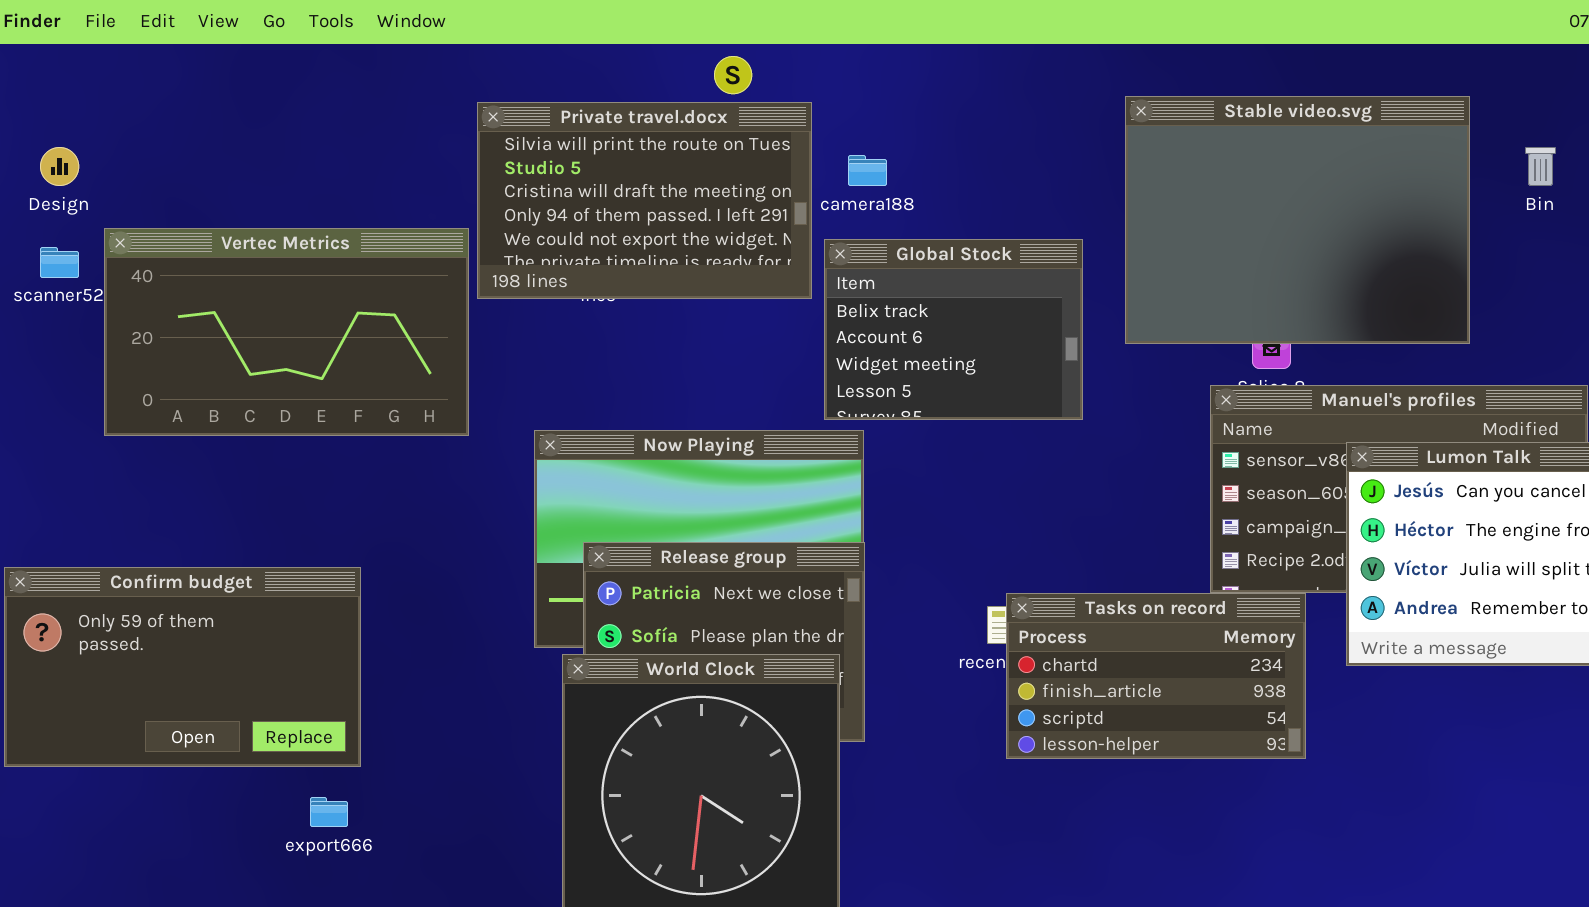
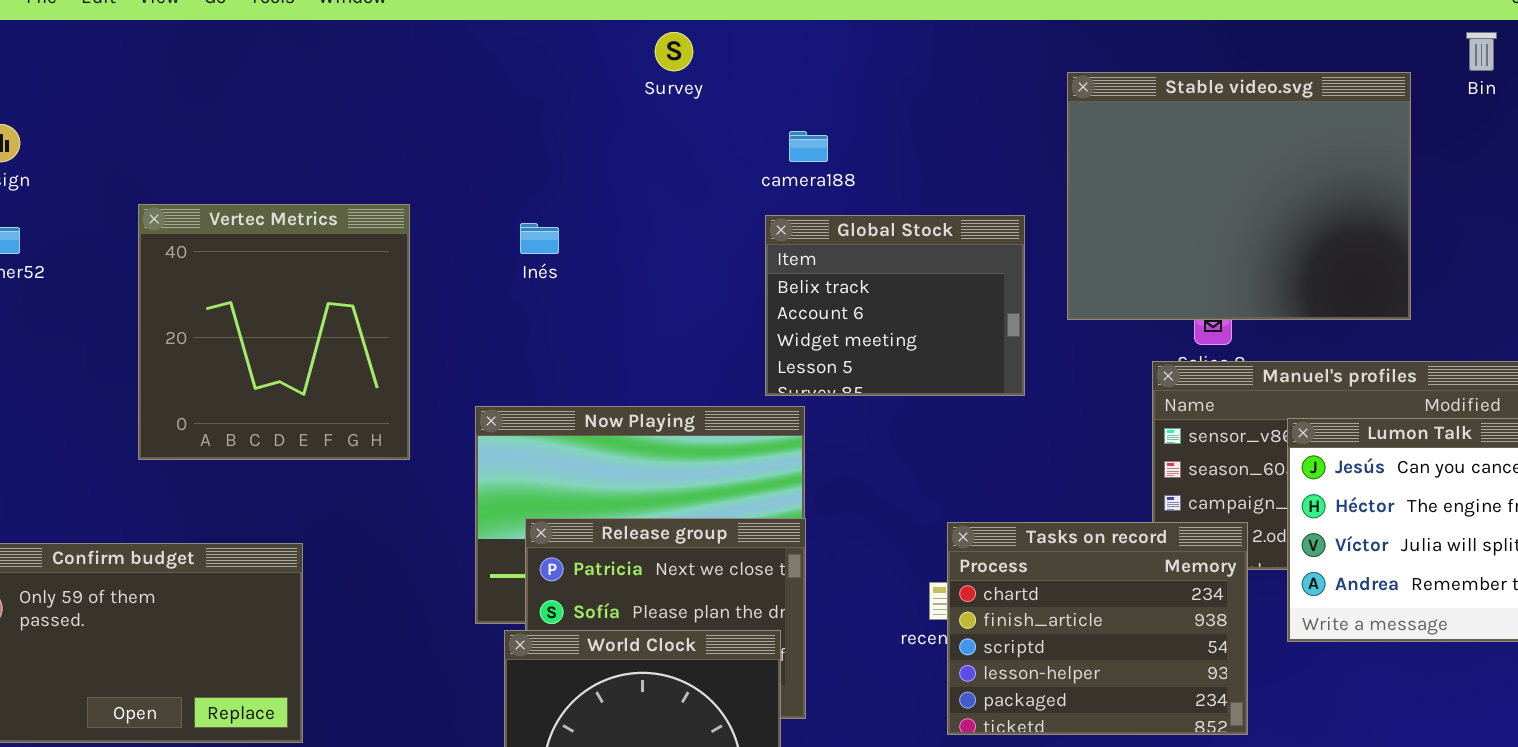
Private travel.docx: [477,102,812,299] -> none, closed
Bin: [1525,147,1556,186] -> [1466,32,1497,71], moved
Vertec Metrics: [104,228,469,436] -> [138,204,410,460], resized
Tasks on record: [1006,593,1306,759] -> [947,522,1248,735], resized

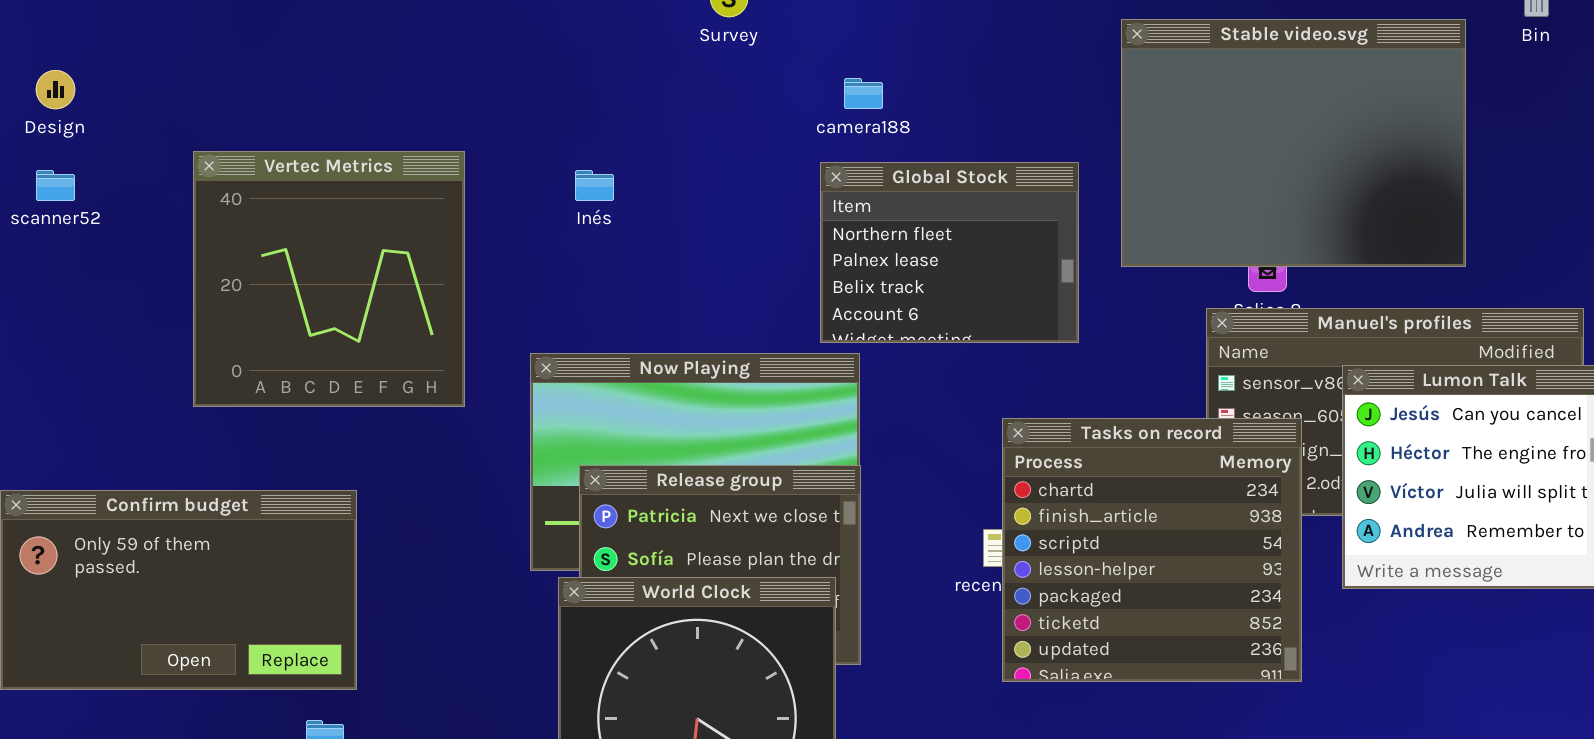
Global Stock: [765,215,1025,396] -> [820,162,1079,343], scrolled up 2 rows
Tasks on record: [947,522,1248,735] -> [1002,418,1302,682], resized

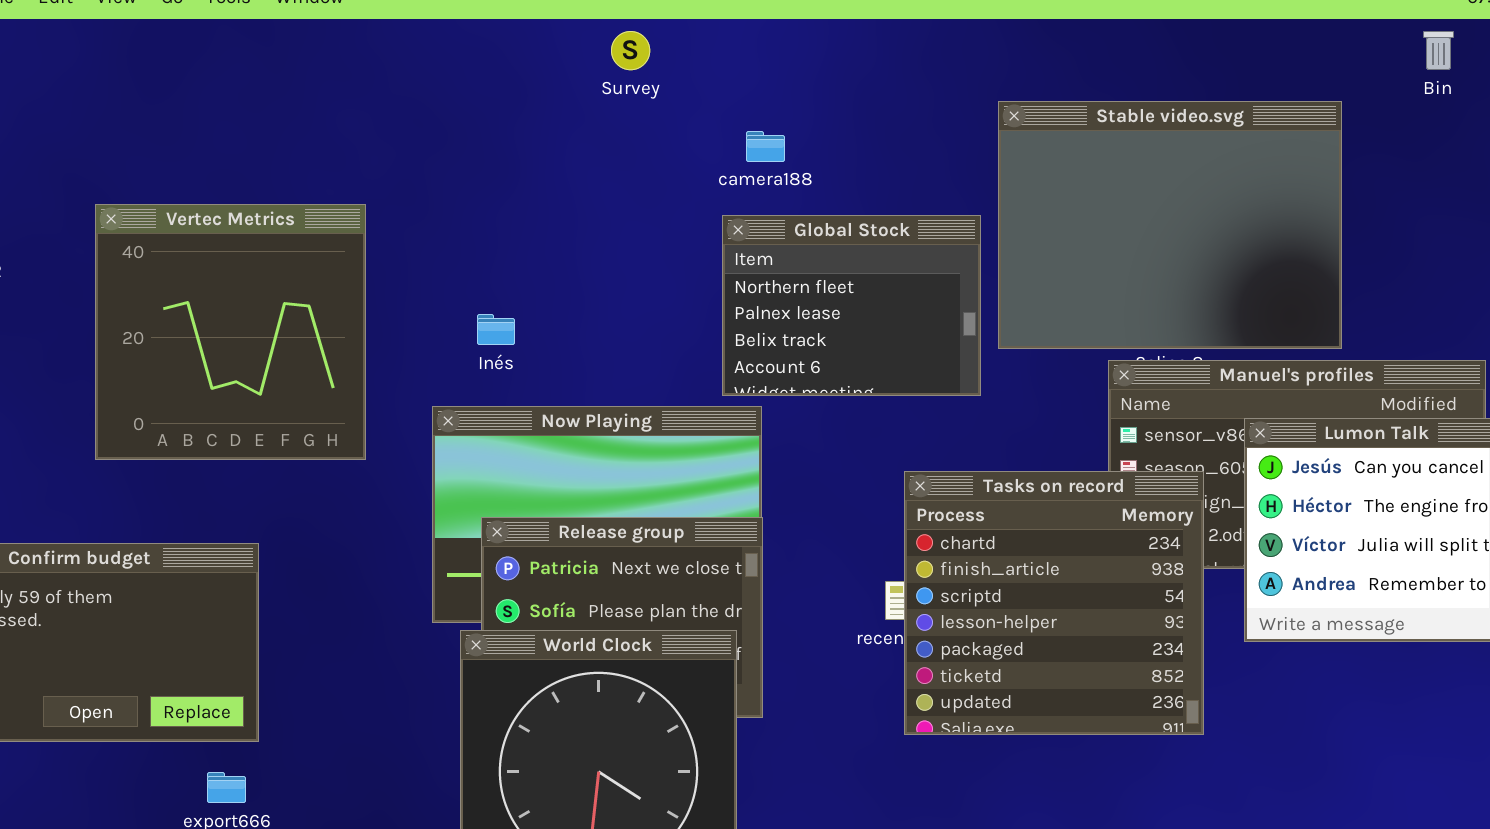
Stable video.svg: [1121,19,1466,267] -> [998,101,1342,349], moved
Inés: [575,170,614,201] -> [477,314,515,345], moved

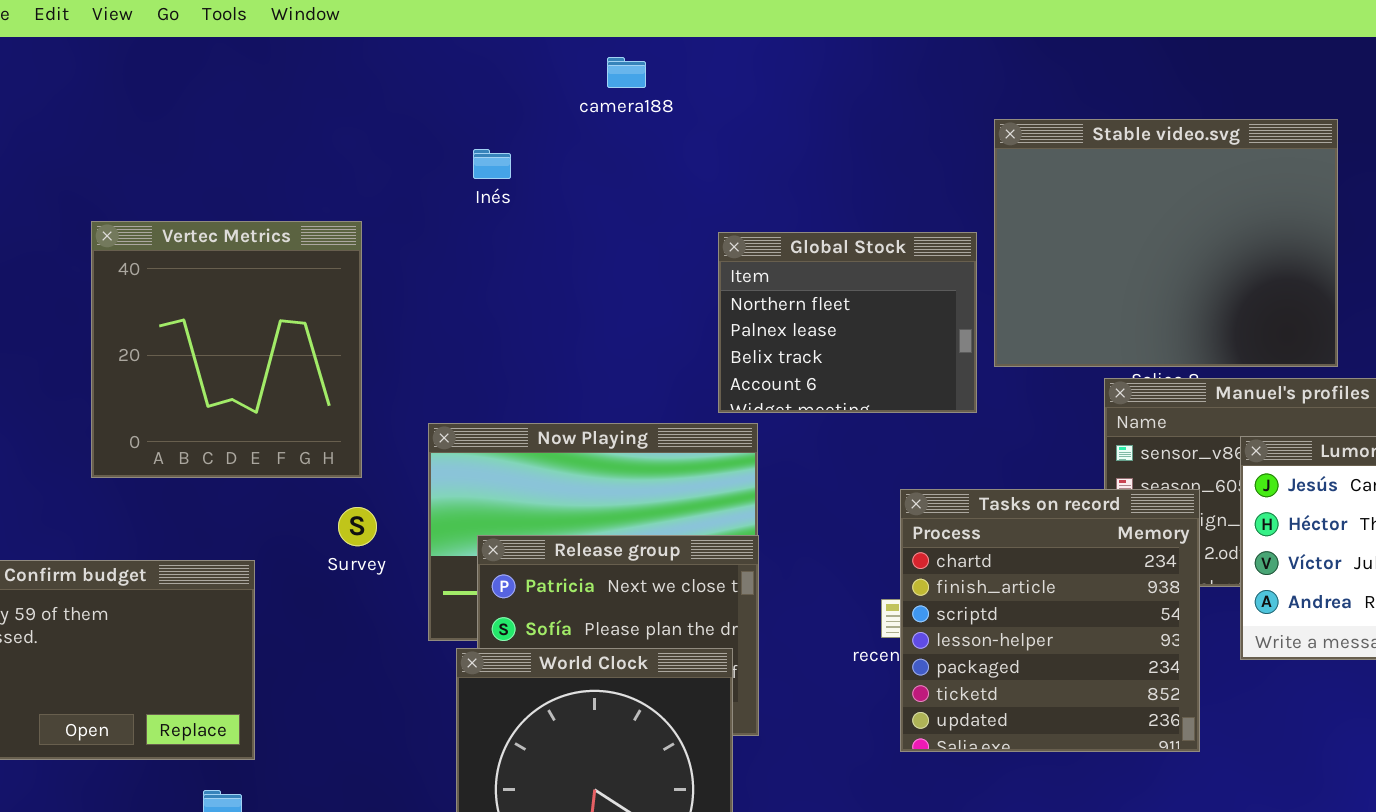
Survey: [611,31,650,70] -> [338,507,377,546], moved
camera188: [746,131,785,162] -> [607,57,646,88], moved
Inés: [477,314,515,345] -> [473,149,511,179], moved

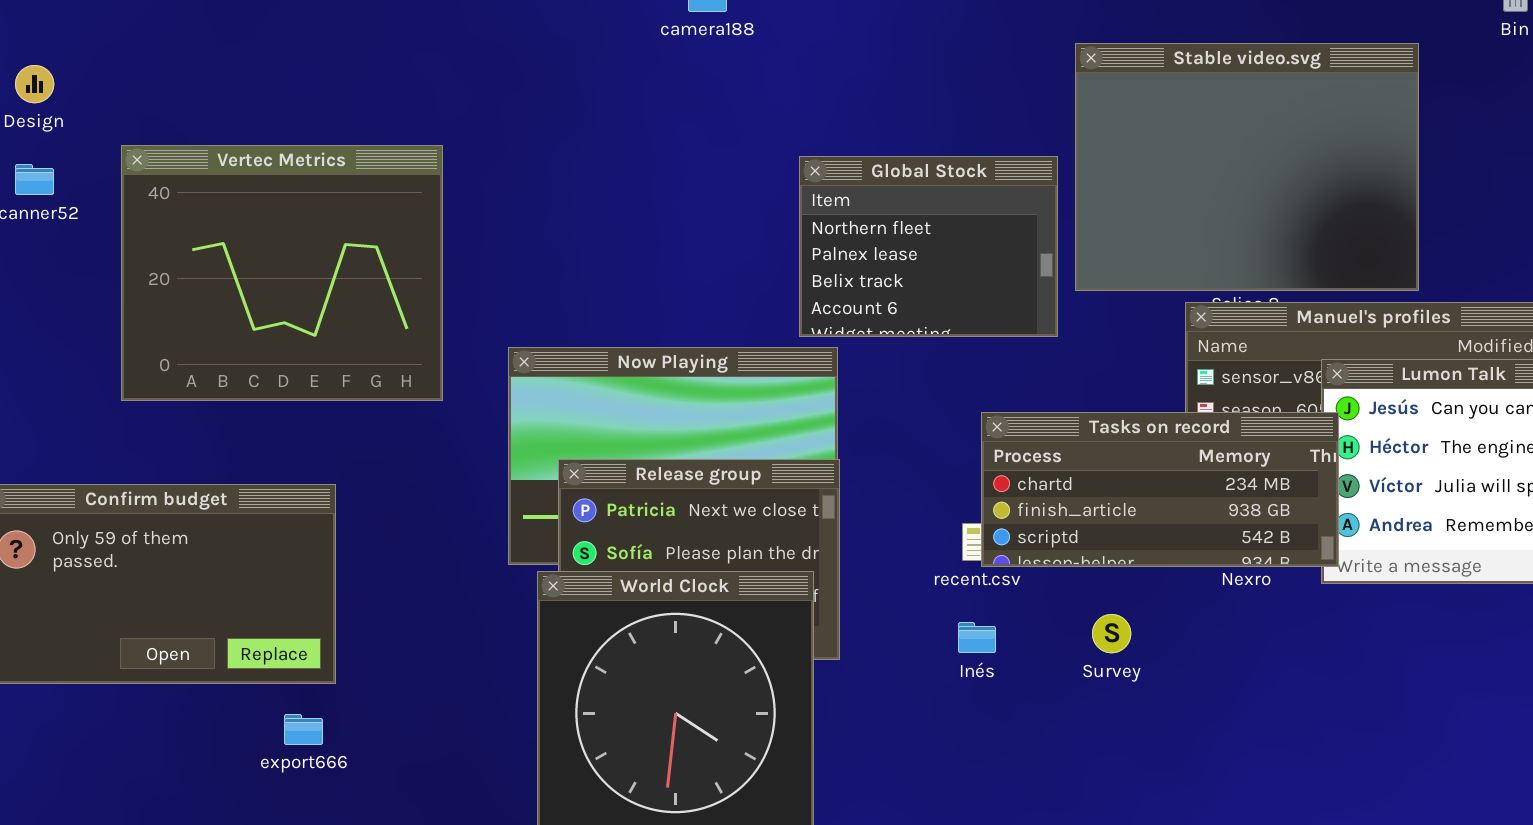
Inés: [473,149,511,179] -> [958,622,996,653], moved
Vertec Metrics: [91,221,362,478] -> [121,145,443,401], resized
Tasks on record: [900,489,1200,752] -> [981,412,1339,567], resized
Survey: [338,507,377,546] -> [1092,614,1131,653], moved

